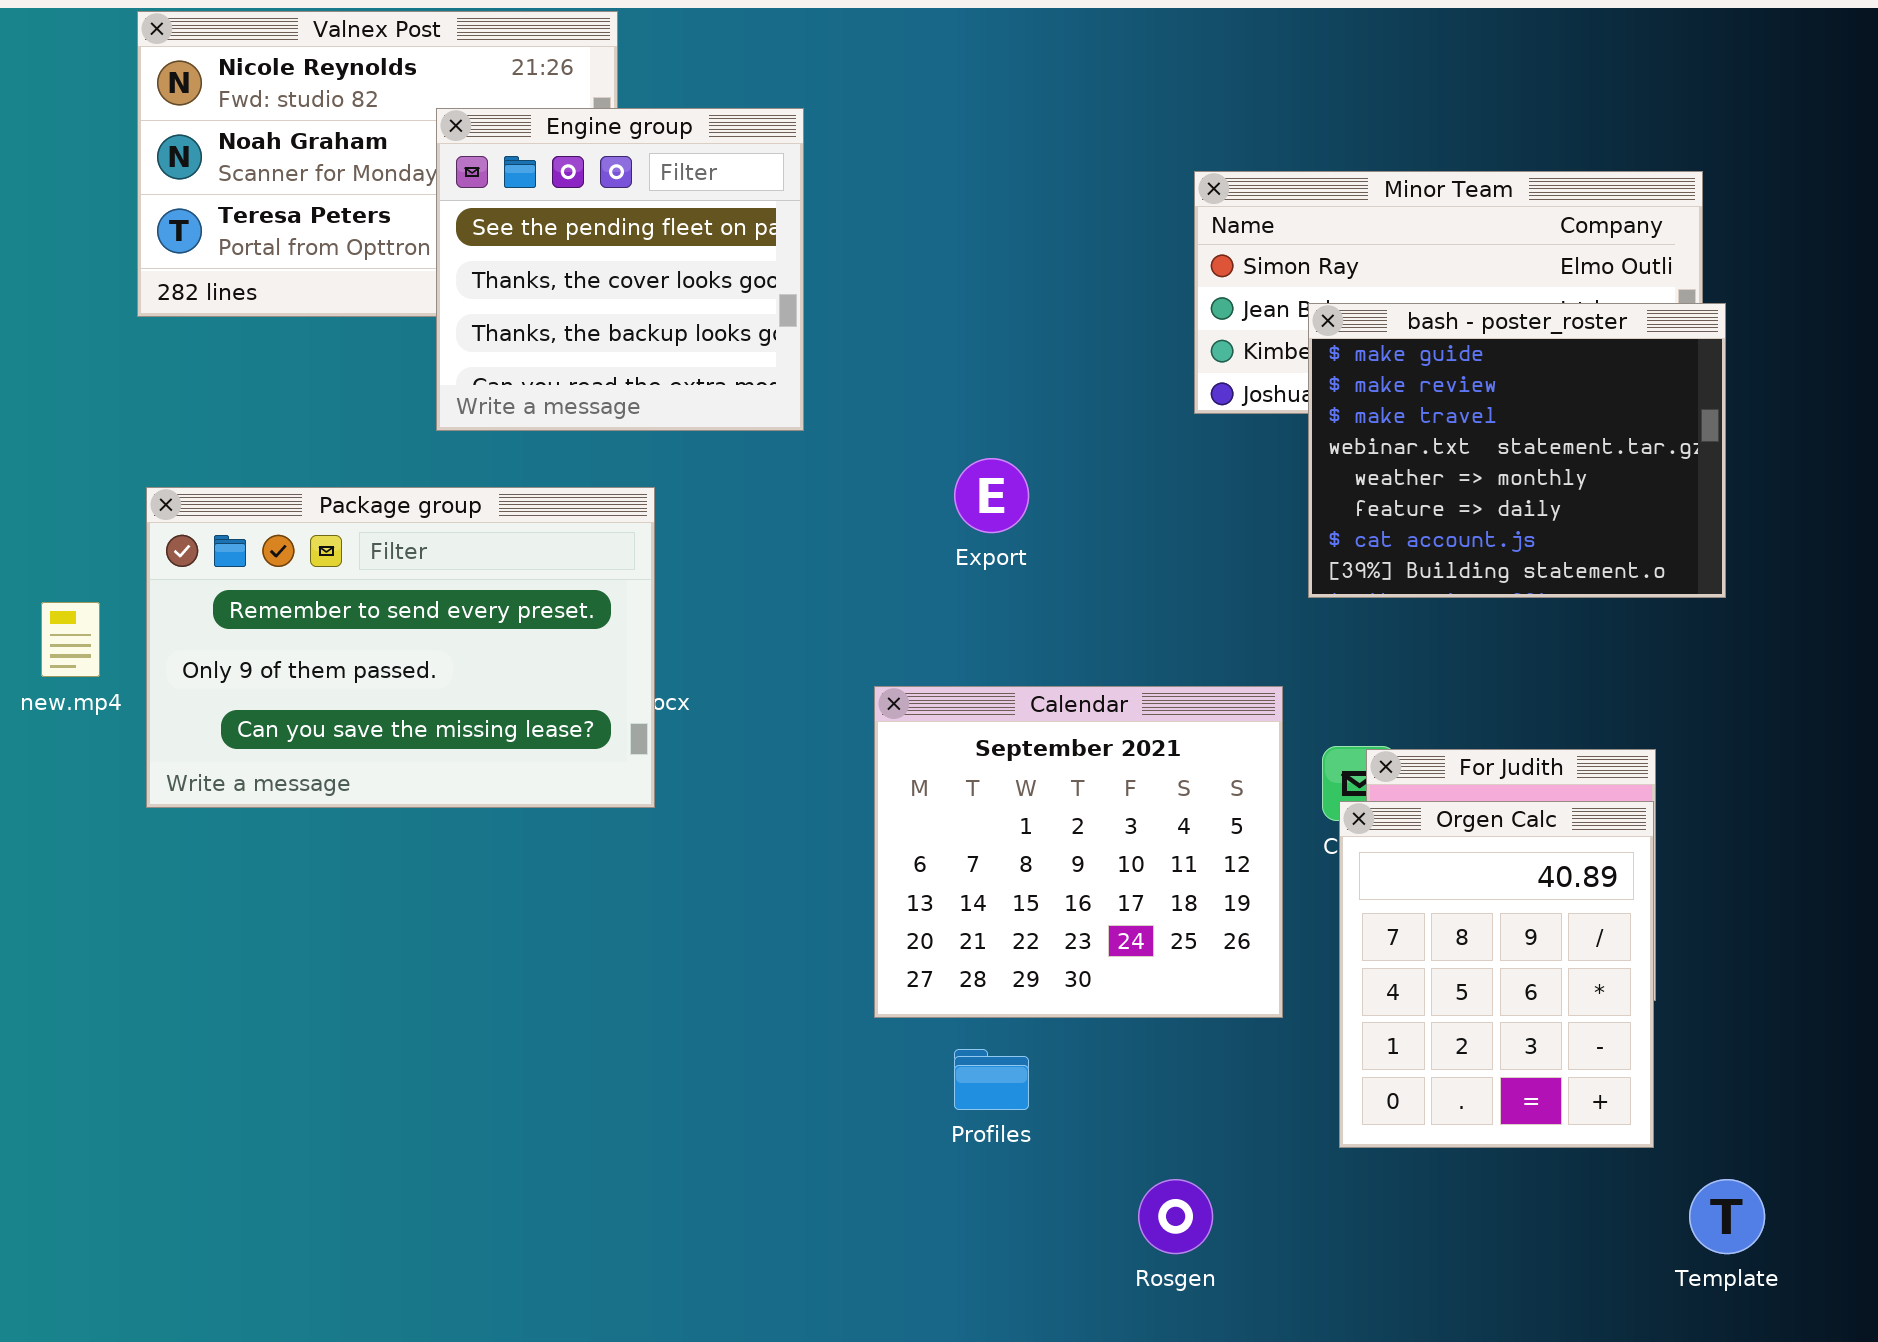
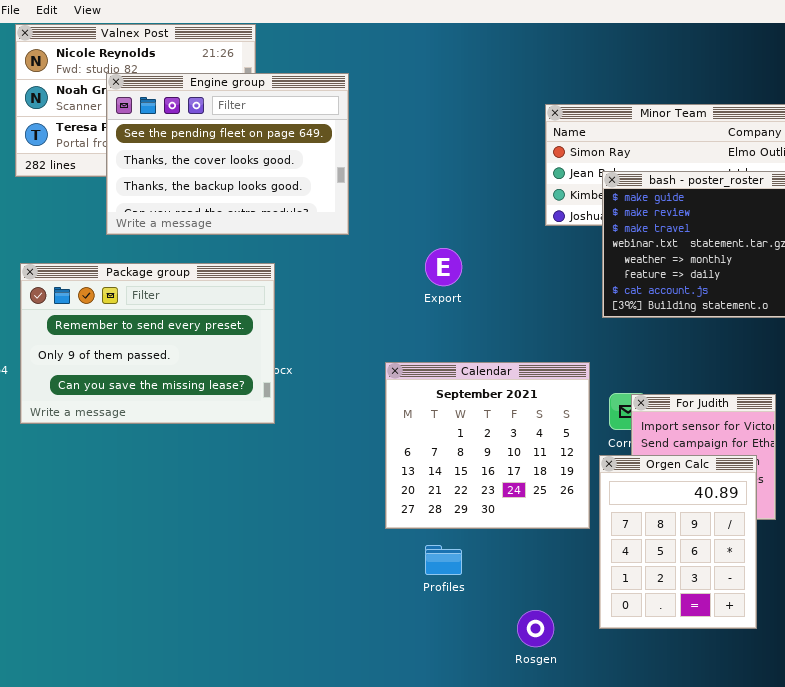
Engine group: [436,108,804,431] -> [106,73,349,235], resized
Orgen Calc: [1339,801,1654,1148] -> [599,455,757,629], moved

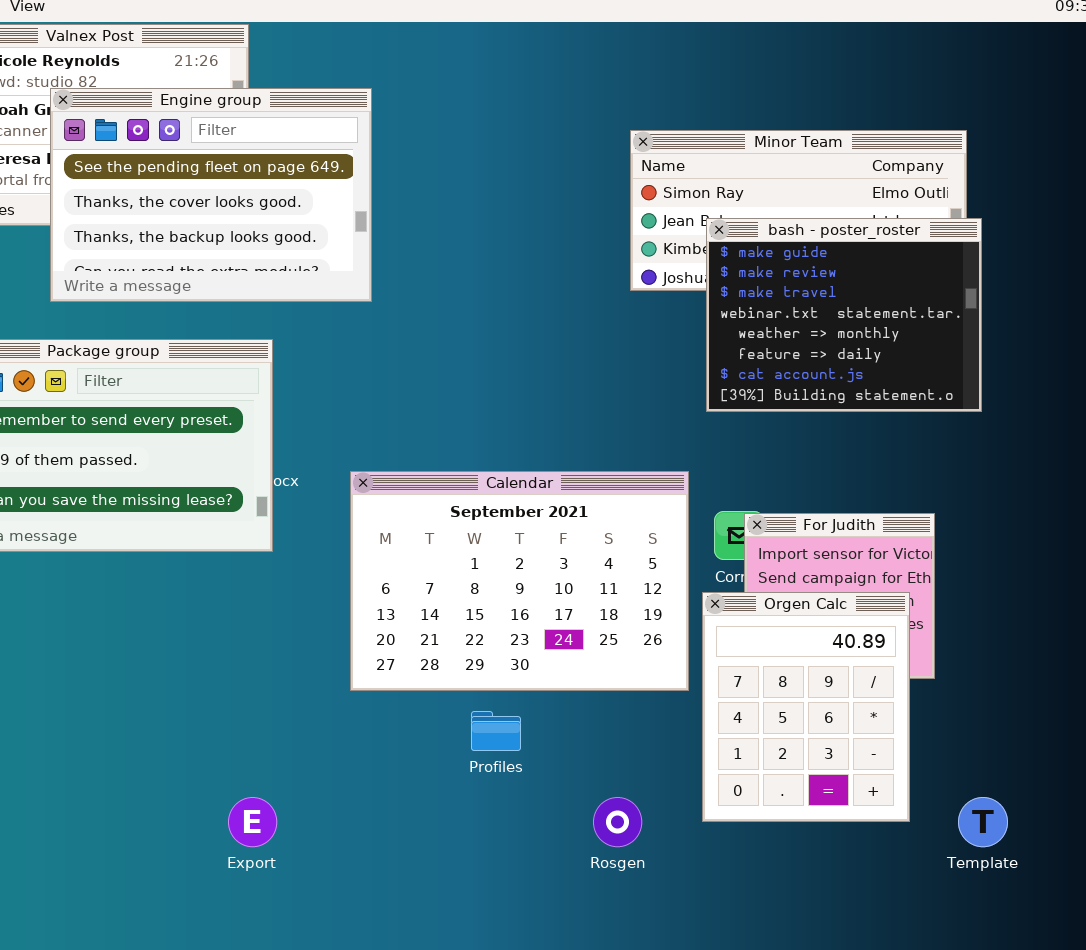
Export: [425,248,462,286] -> [228,797,277,847], moved
Calendar: [385,362,590,529] -> [350,471,689,691], resized

